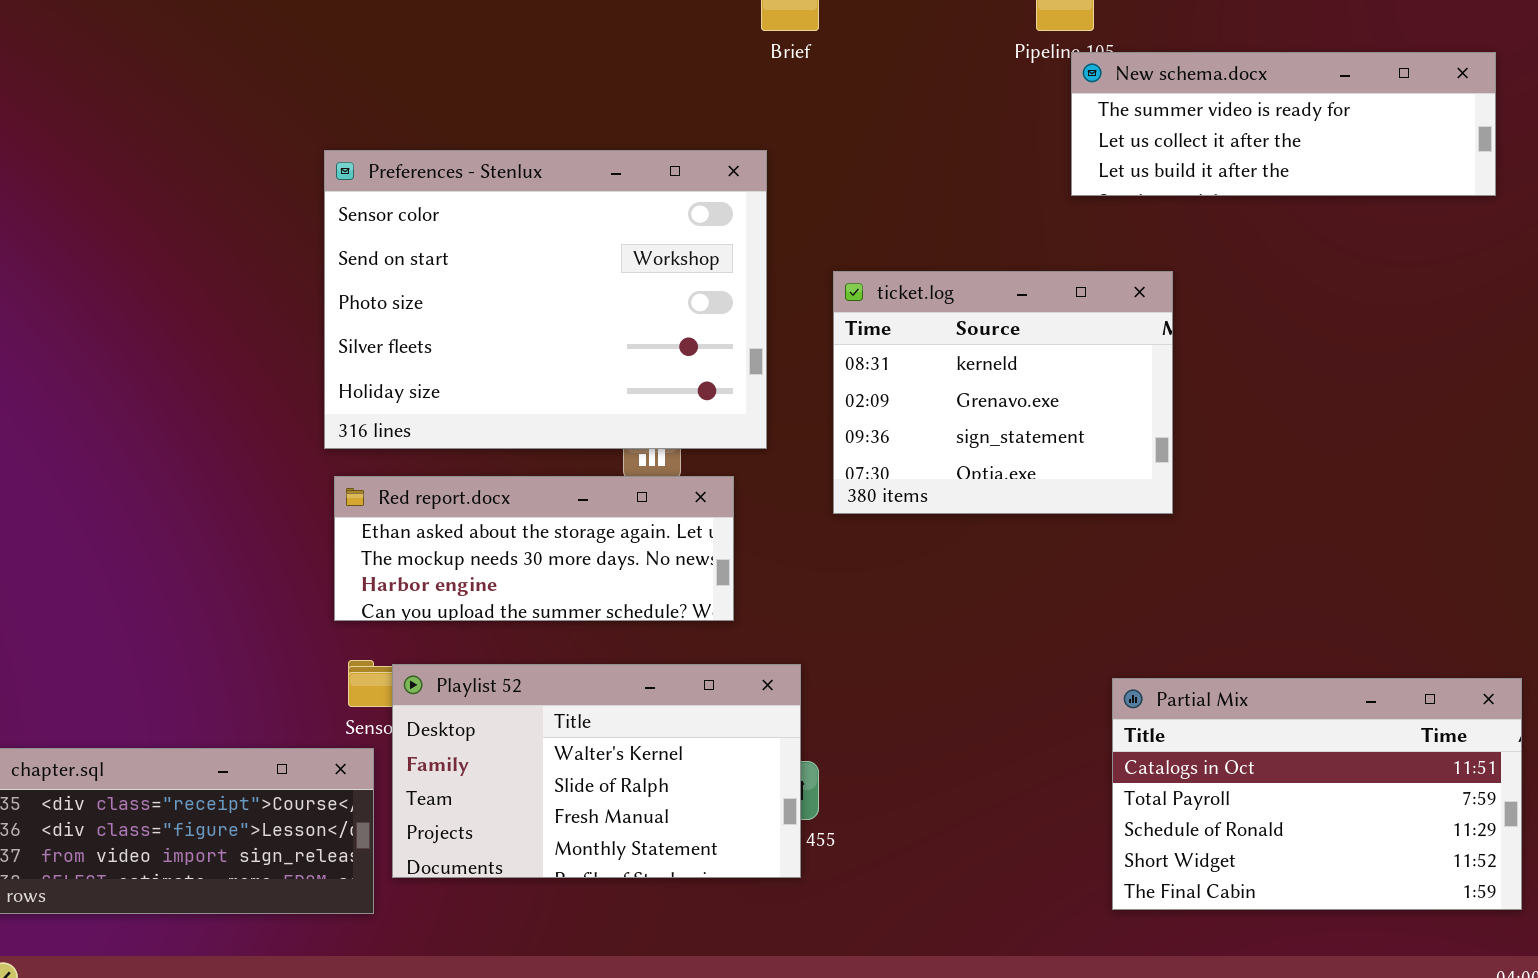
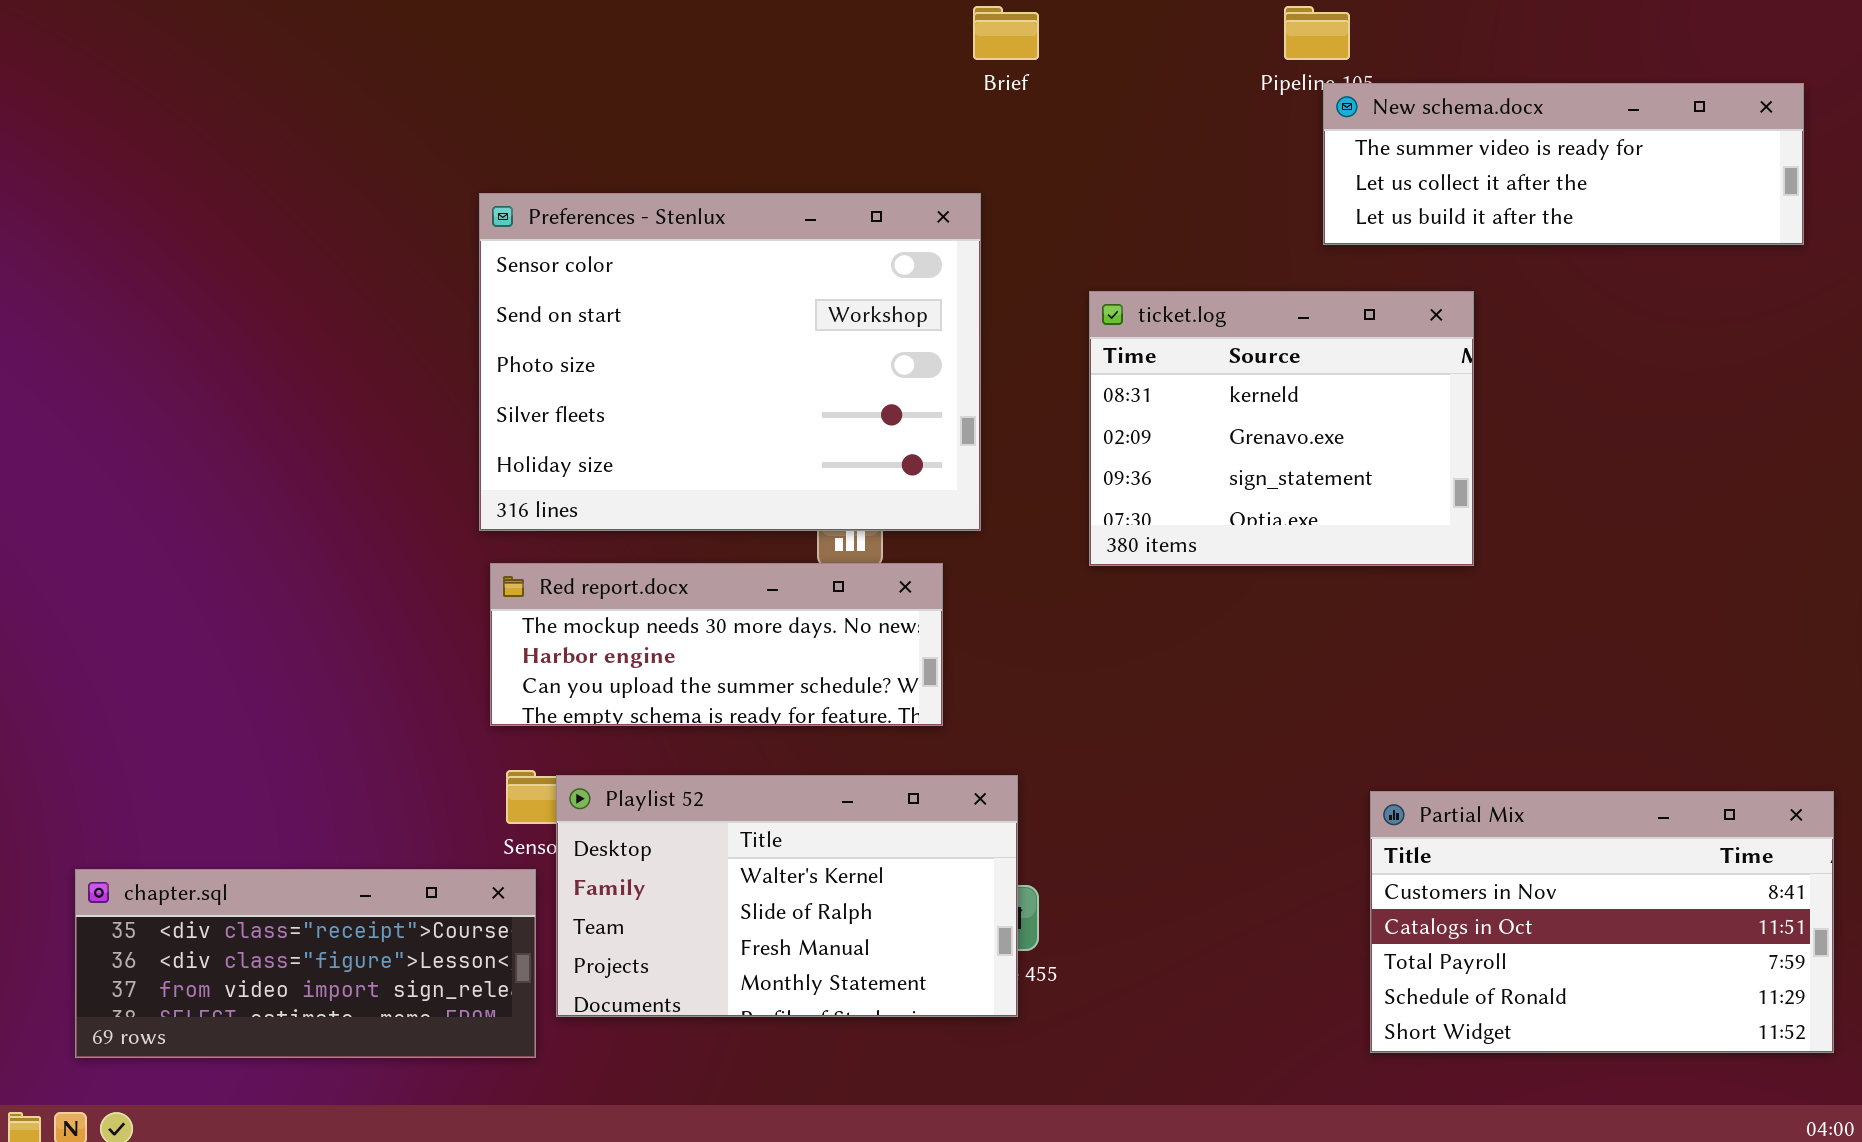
ticket.log: [833,271,1173,514] -> [1089,291,1474,566], moved
Red report.docx: [334,476,734,621] -> [490,563,943,726], scrolled down 1 row
Partial Mix: [1112,678,1522,910] -> [1370,791,1834,1053], scrolled up 1 row

